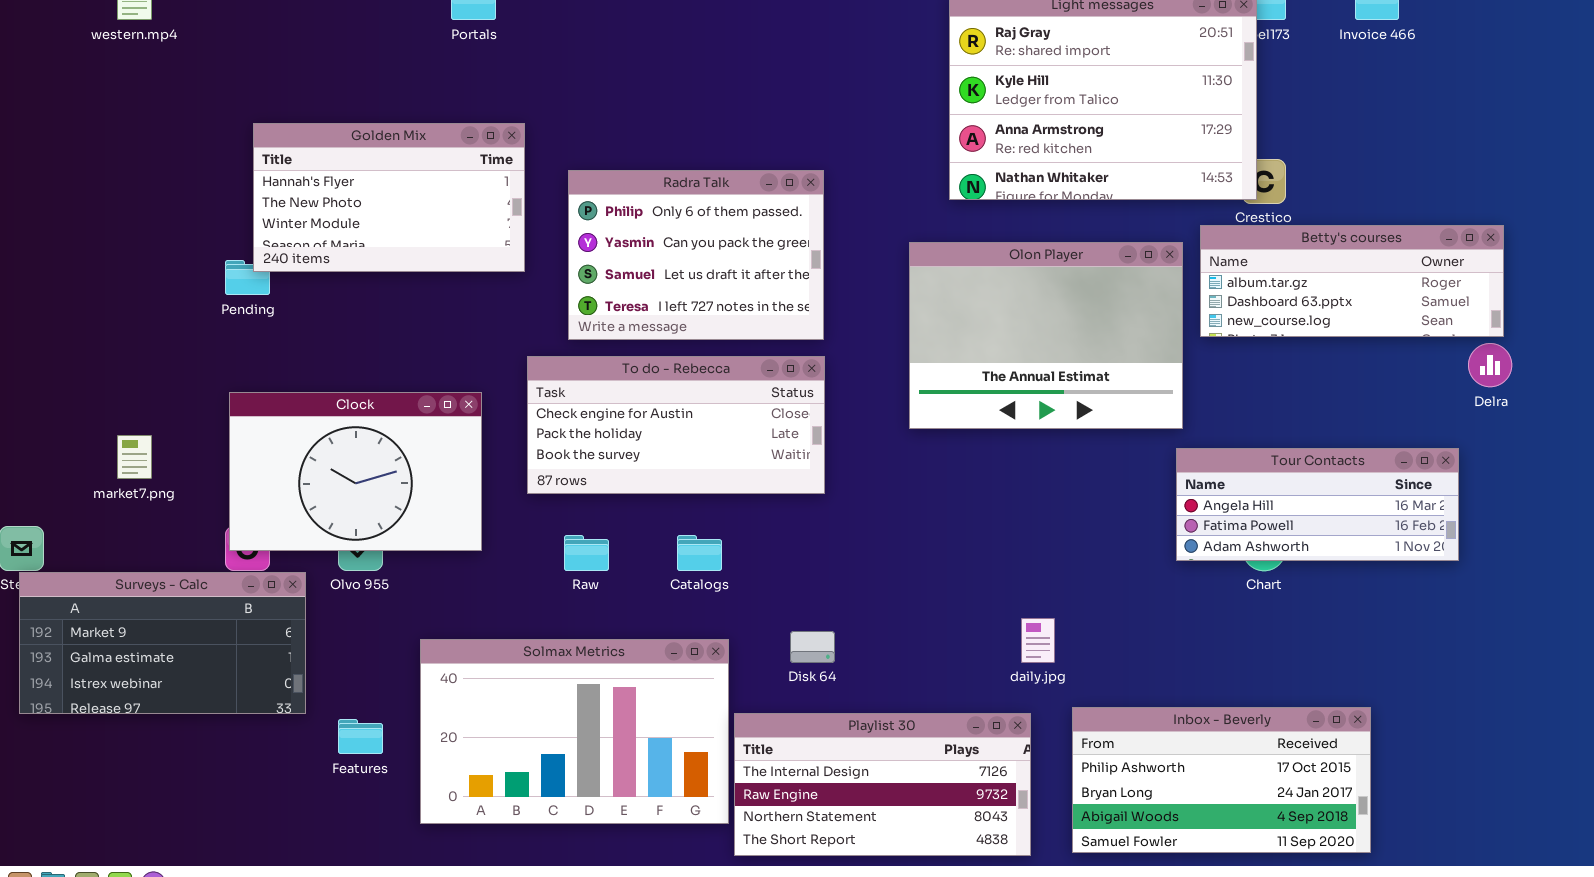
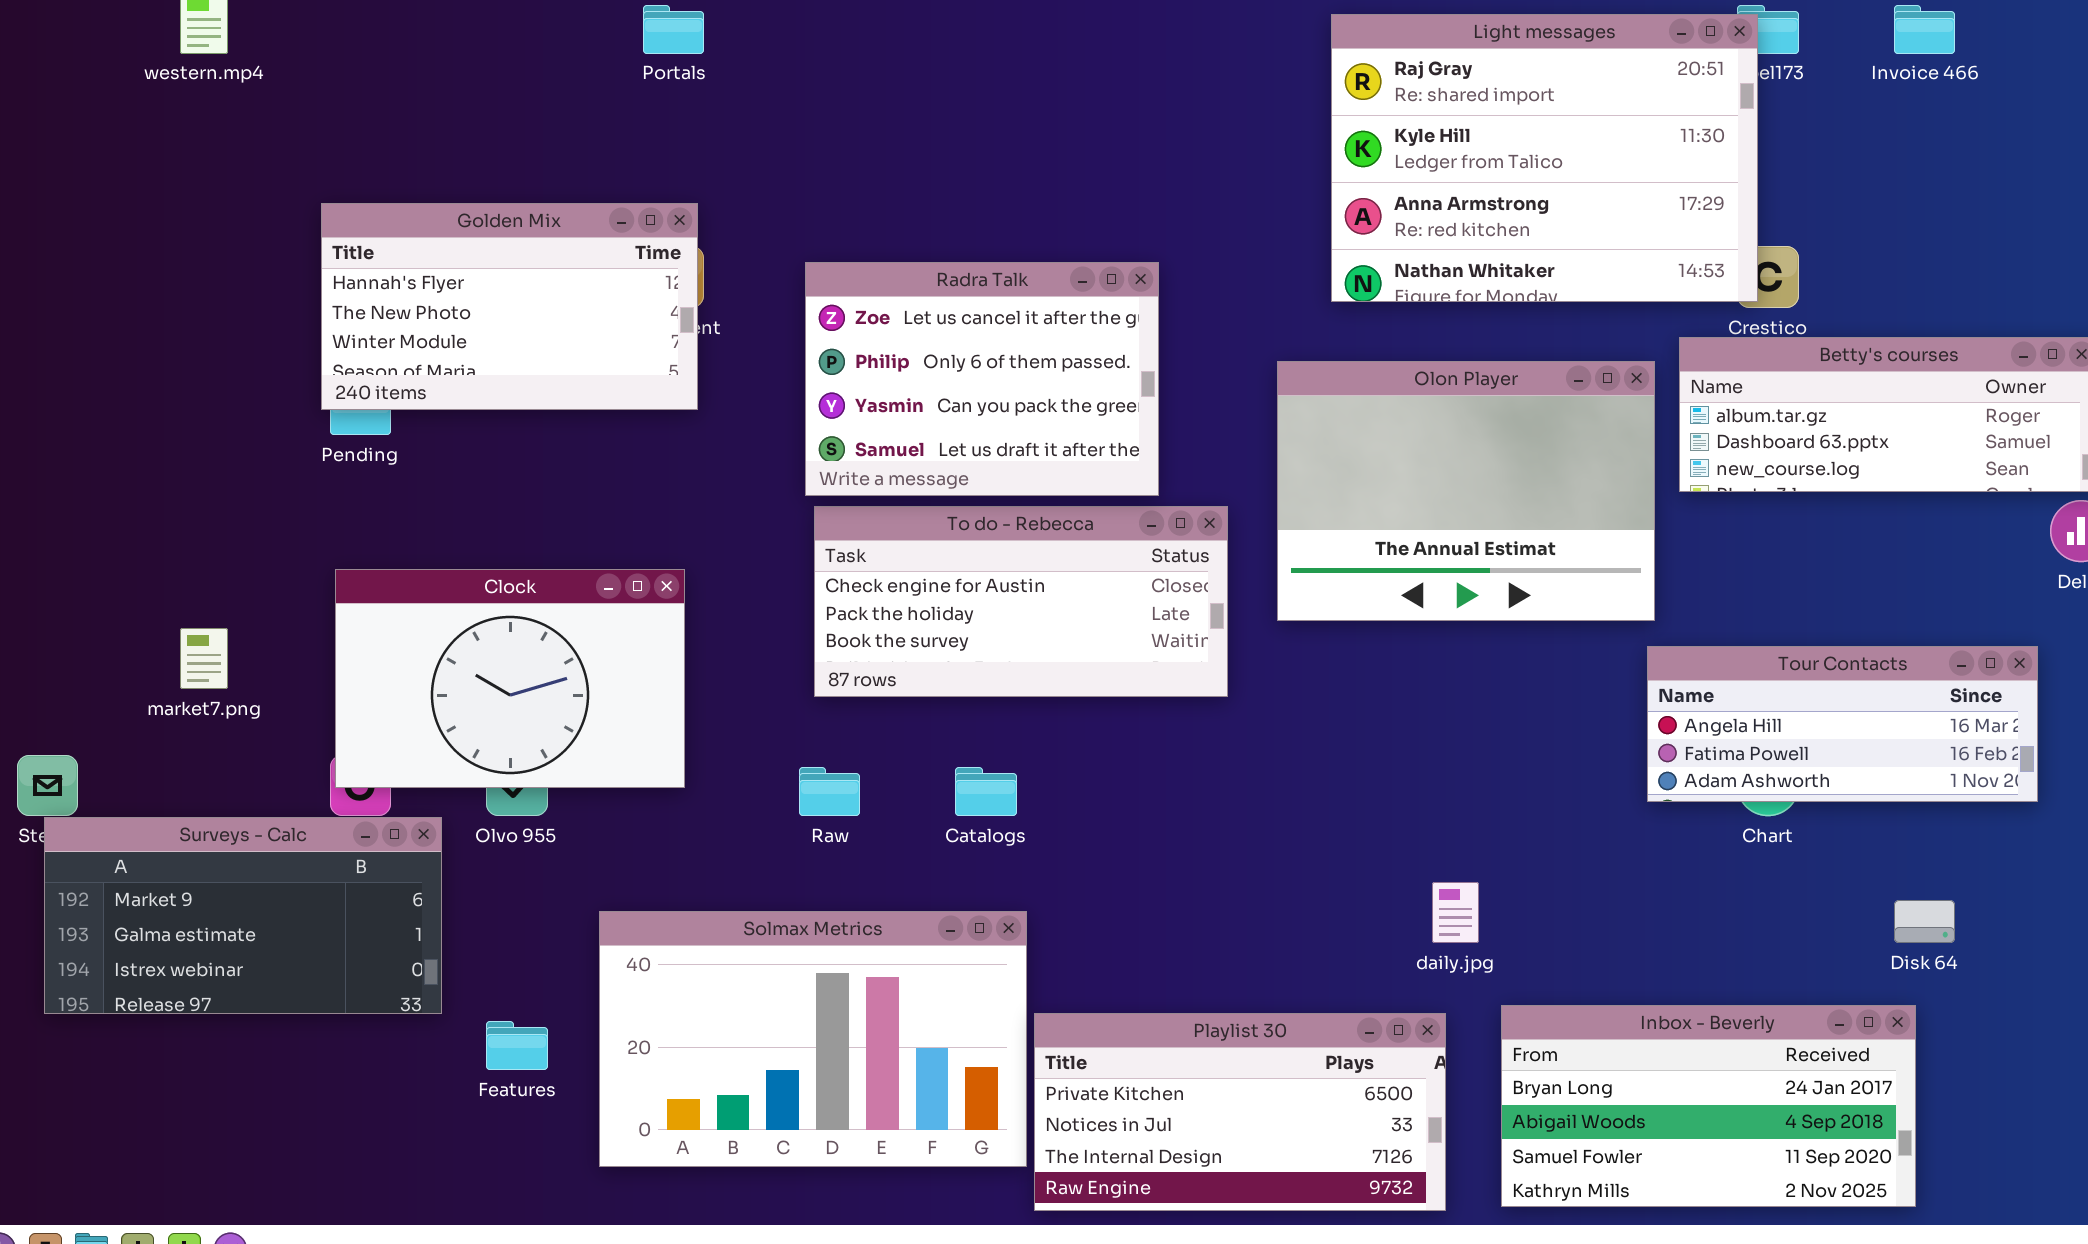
Golden Mix: [253,123,525,272] -> [321,203,698,410], moved
Radra Talk: [568,170,824,340] -> [805,262,1159,496], scrolled up 1 row
To do - Rebecca: [527,356,825,494] -> [814,506,1228,697], moved
Disk 64: [790,631,835,663] -> [1894,900,1955,943], moved
Inbox - Beverly: [1072,707,1371,853] -> [1501,1005,1916,1207], scrolled down 1 row
Playlist 30: [734,713,1031,856] -> [1034,1013,1446,1211], scrolled up 2 rows

